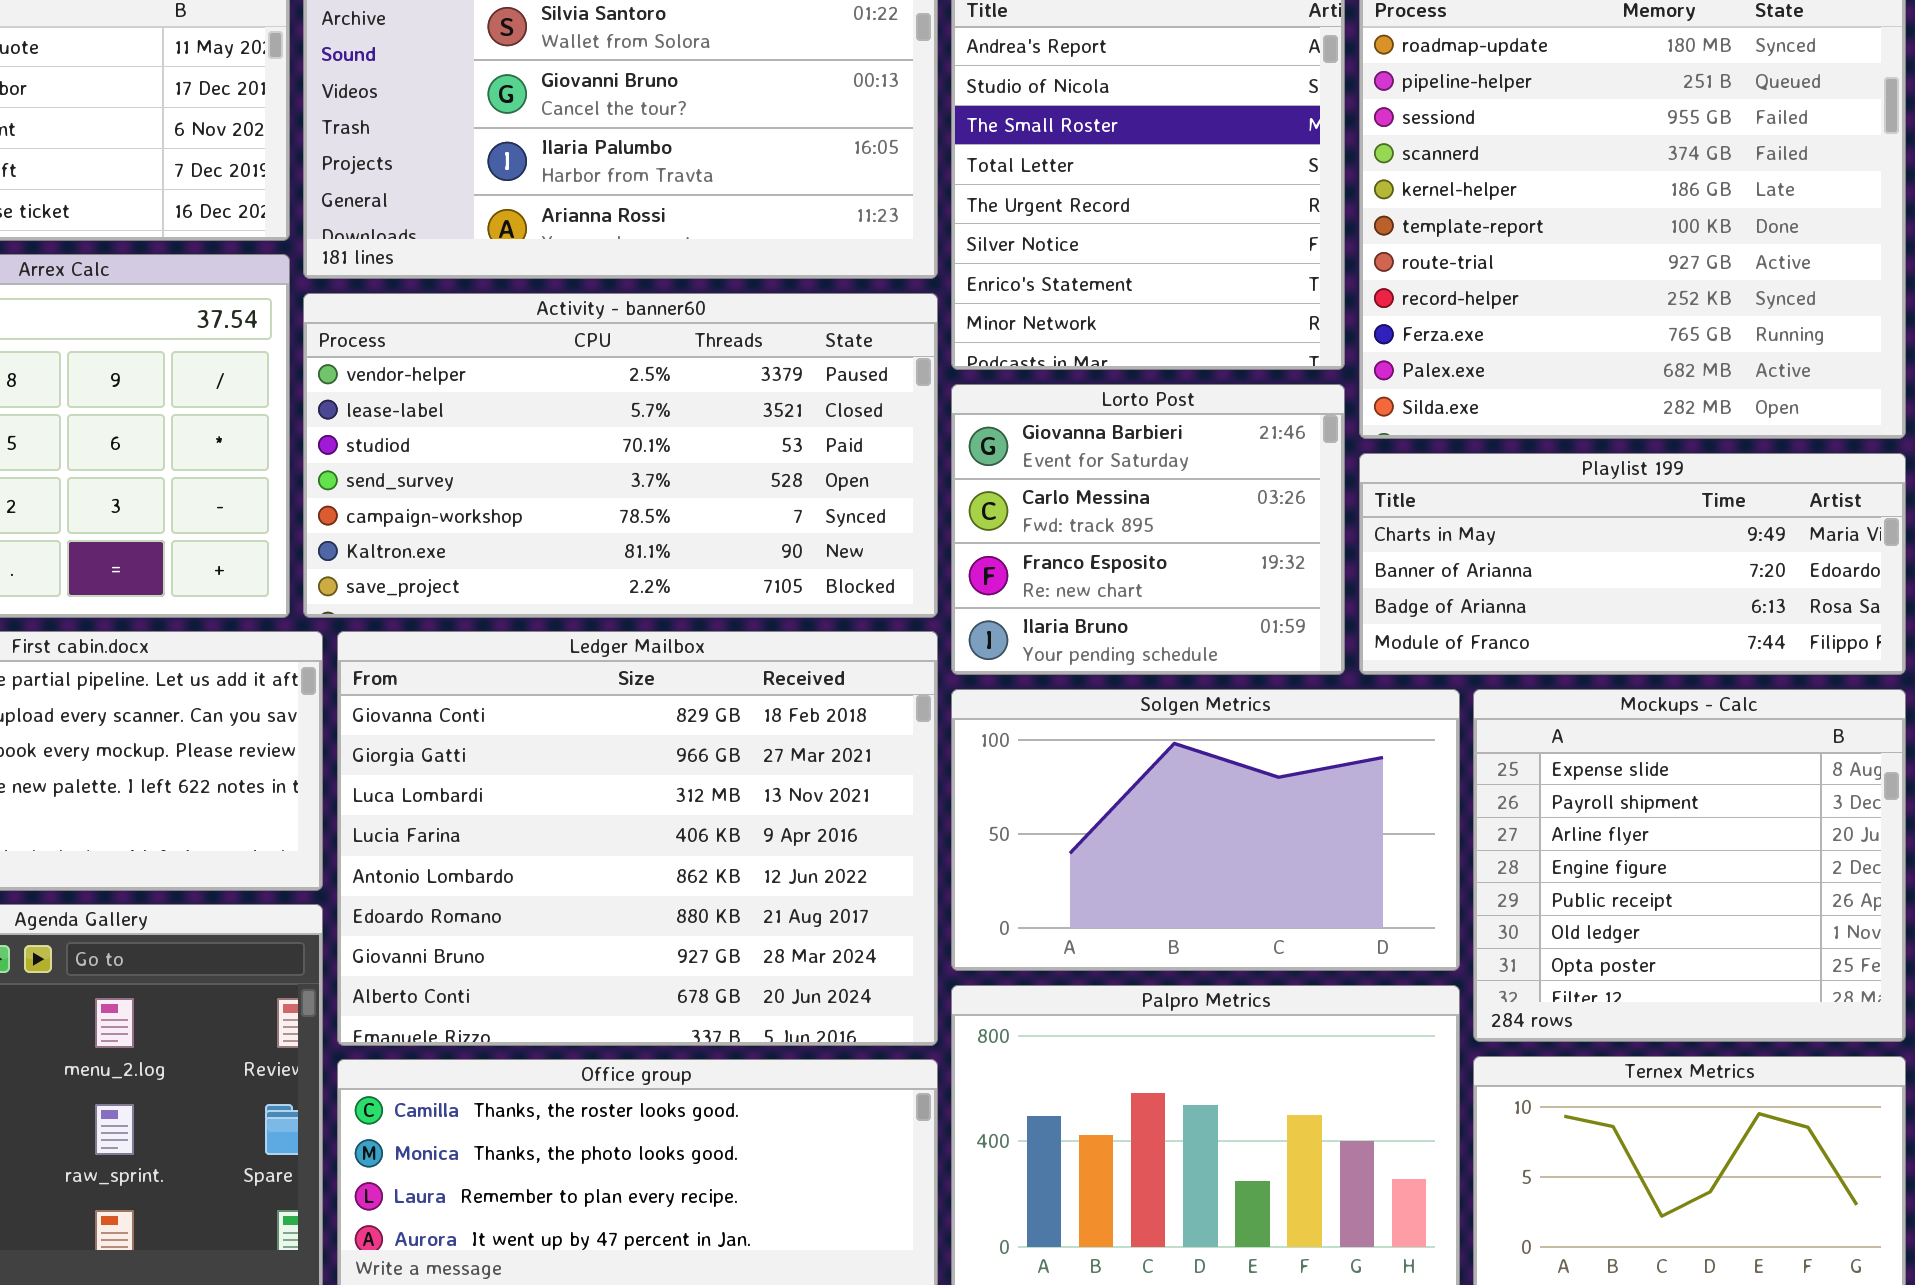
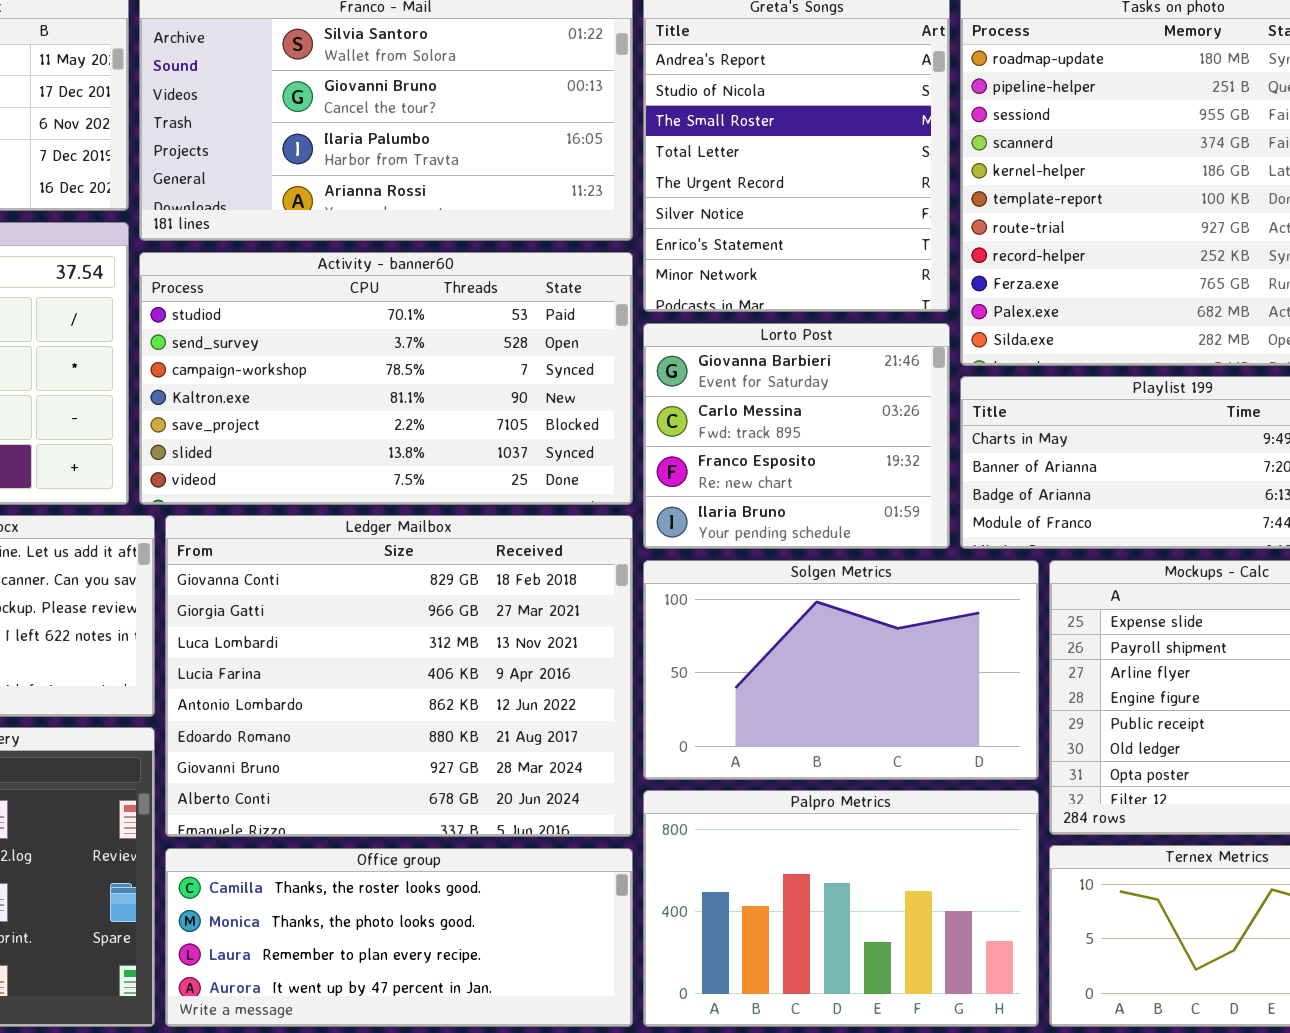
Activity - banner60: [303,293,938,618] -> [139,252,633,505], scrolled down 2 rows

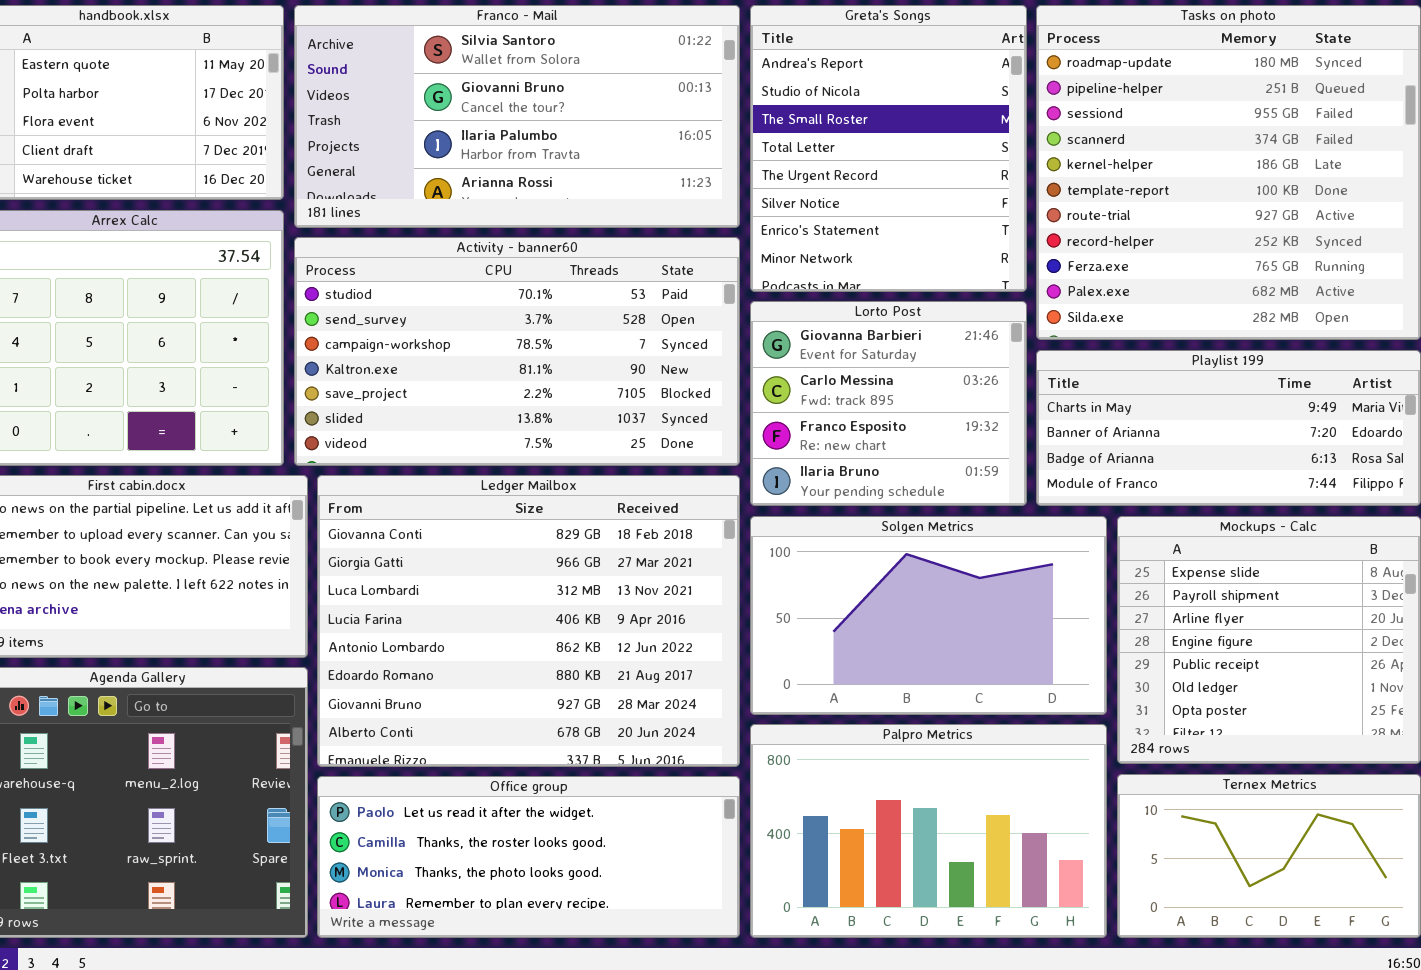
Office group: [165,848,633,1027] -> [317,776,740,938], scrolled up 1 row

